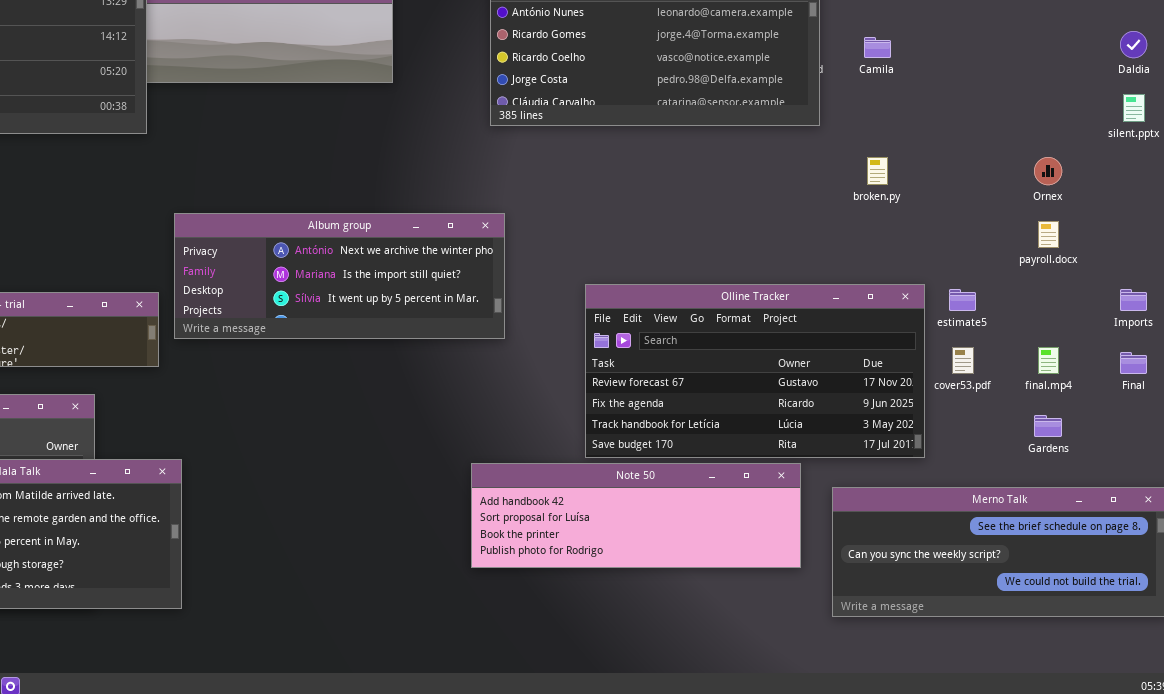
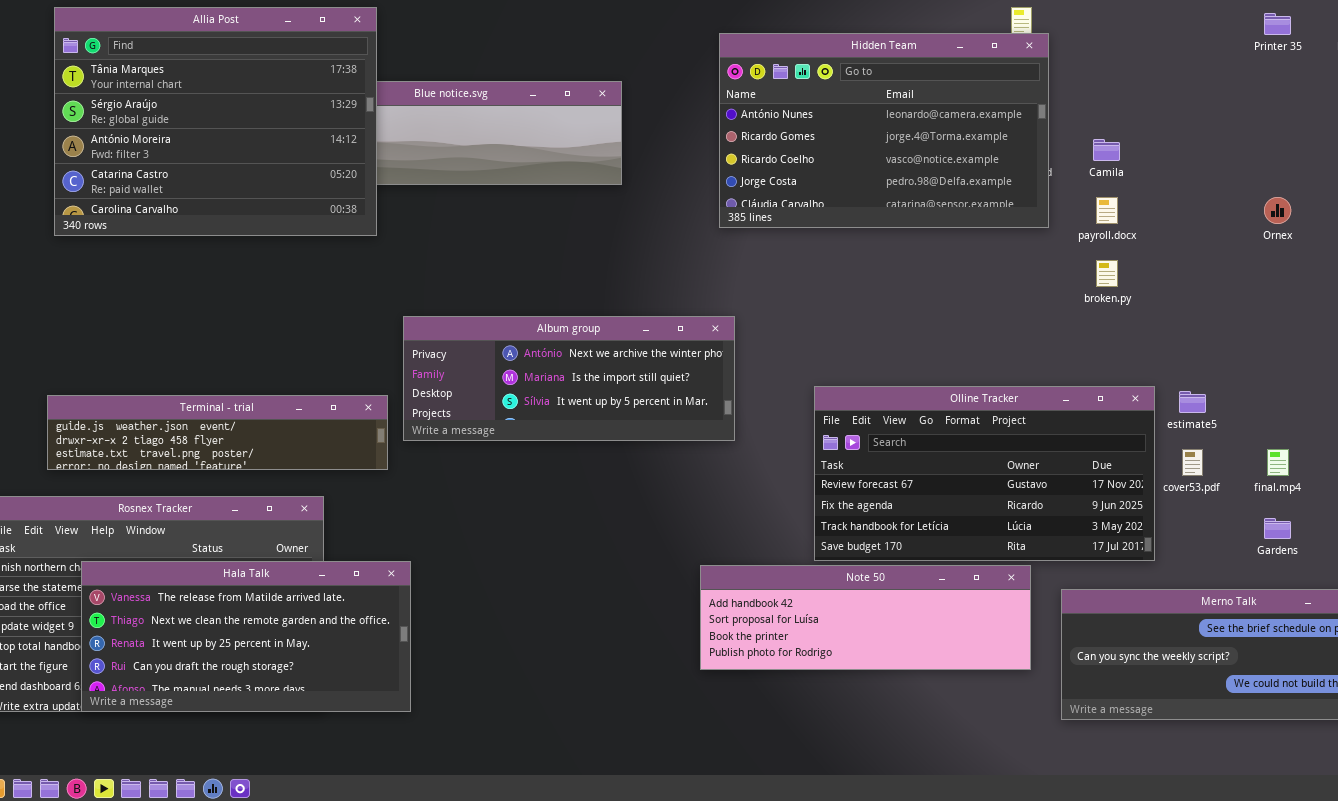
Ornex: [1034,157,1062,185] -> [1264,197,1291,224], moved
payroll.docx: [1038,221,1059,248] -> [1096,197,1118,224], moved

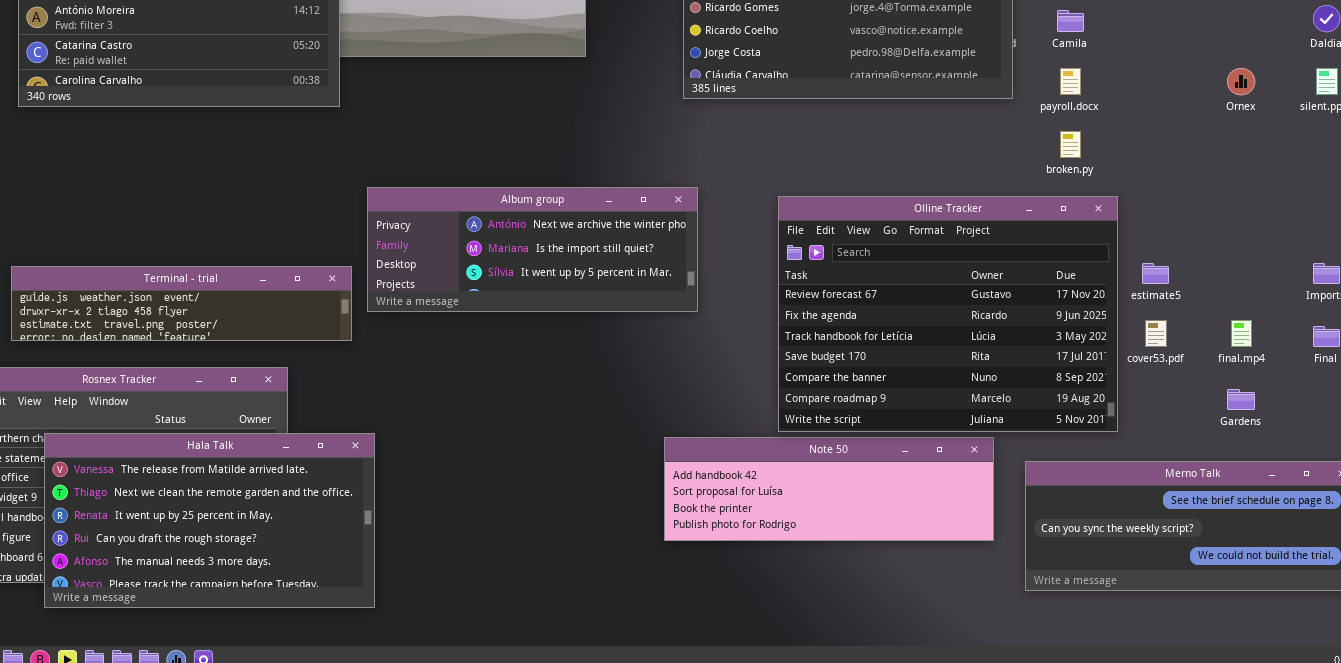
Olline Tracker: [814,386,1155,561] -> [778,196,1118,432], resized
Hala Talk: [81,561,411,712] -> [44,433,375,608], resized

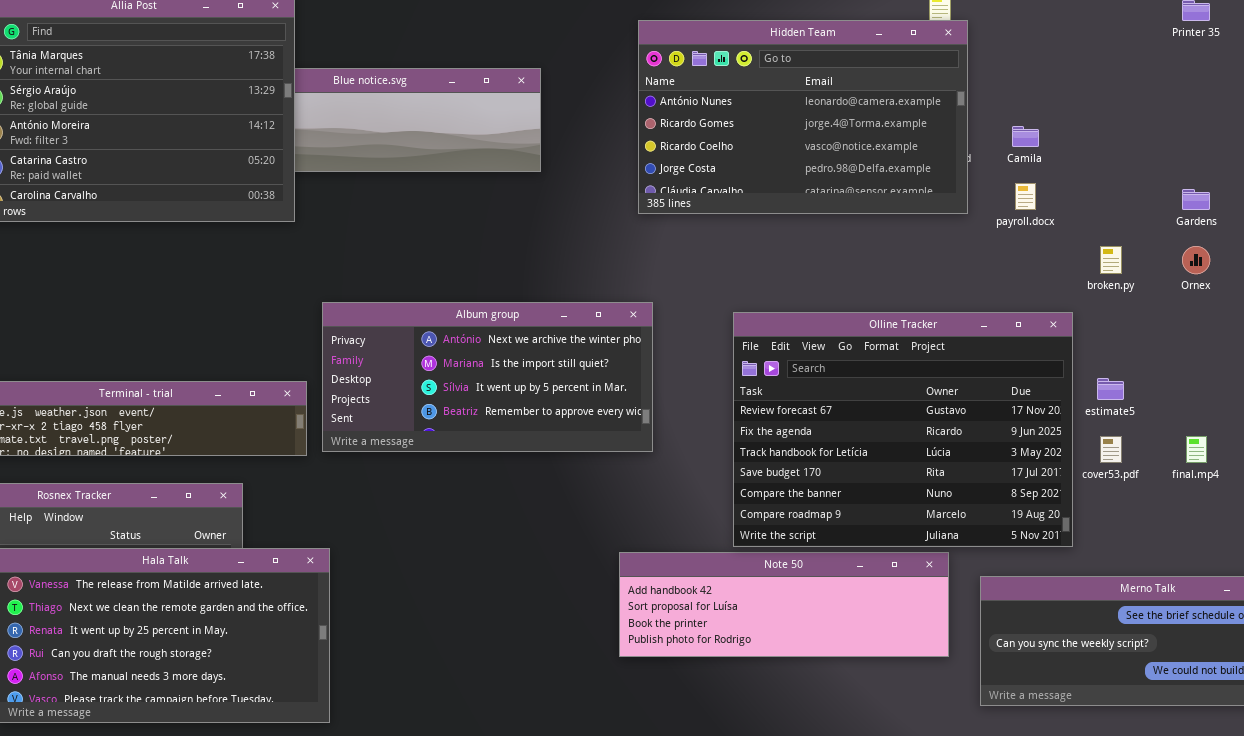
Ornex: [1227,68,1255,95] -> [1182,246,1210,274], moved
broken.py: [1060,131,1081,158] -> [1100,246,1122,274], moved
Album group: [367,187,698,312] -> [322,302,653,452], resized
Gardens: [1227,389,1255,410] -> [1182,189,1210,210], moved

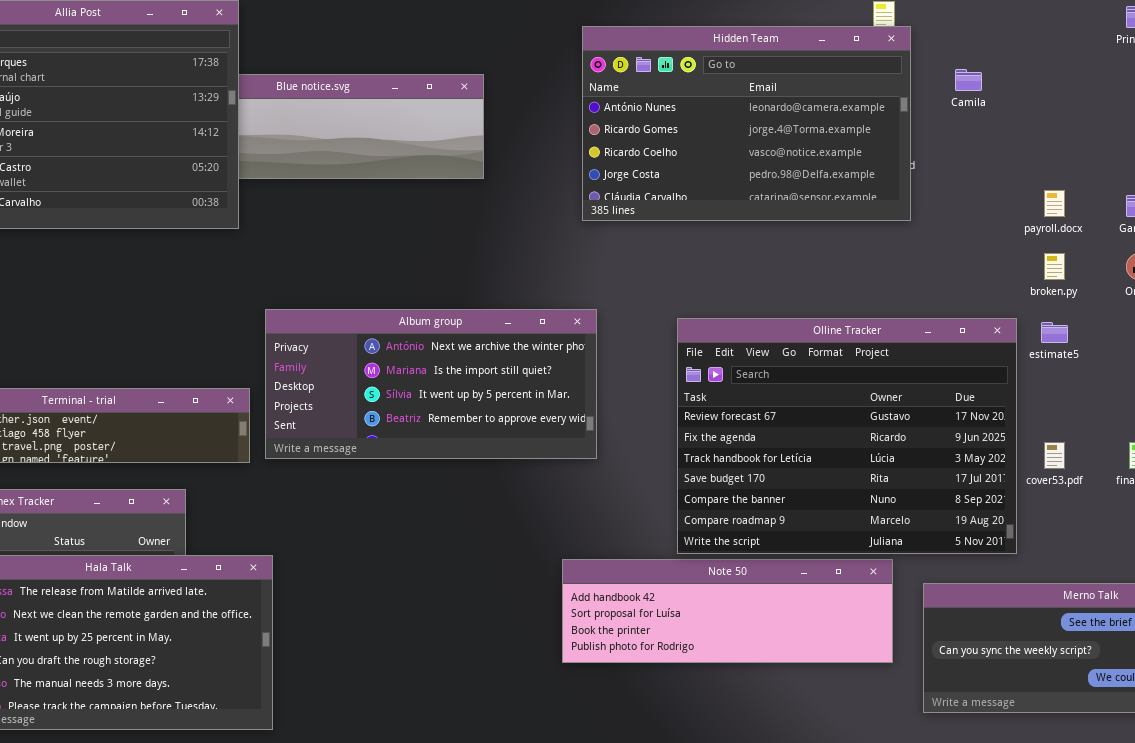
Camila: [1012,126,1039,147] -> [955,69,982,91], moved
payroll.docx: [1015,183,1036,210] -> [1044,190,1065,217], moved
estimate5: [1097,378,1124,400] -> [1041,322,1068,343], moved

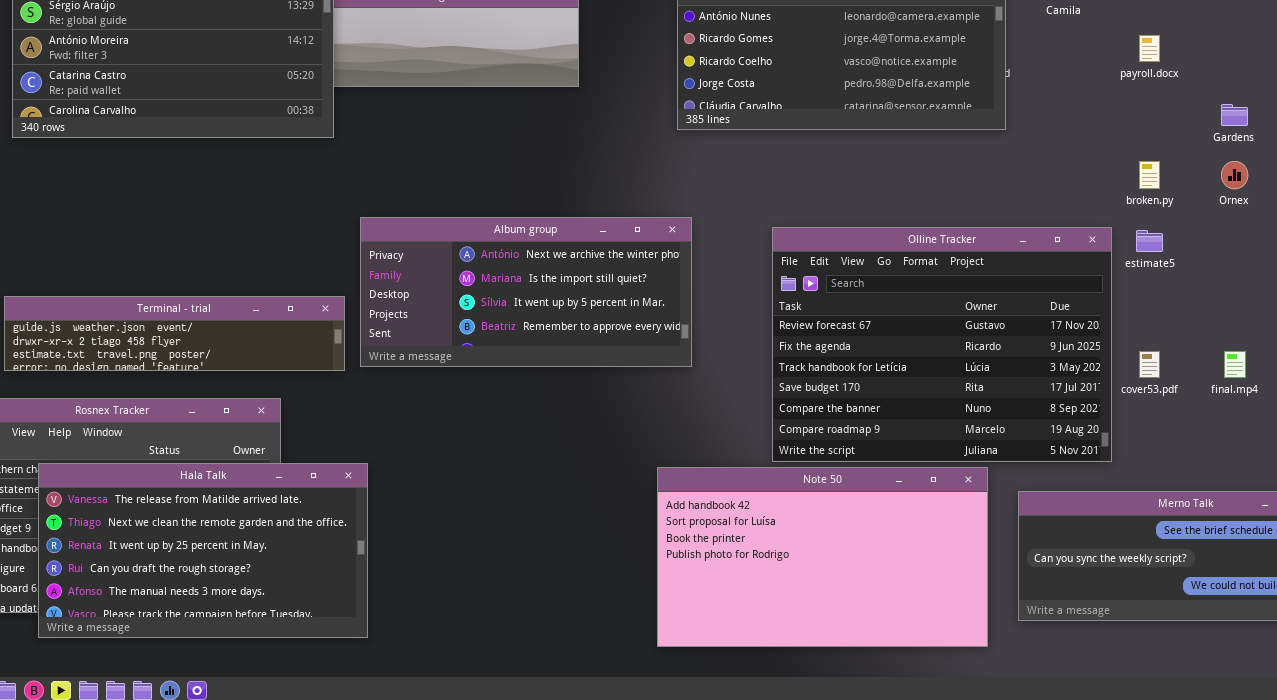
payroll.docx: [1044,190,1065,217] -> [1139,35,1160,62], moved
Note 50: [562,559,893,663] -> [657,467,988,647], resized

